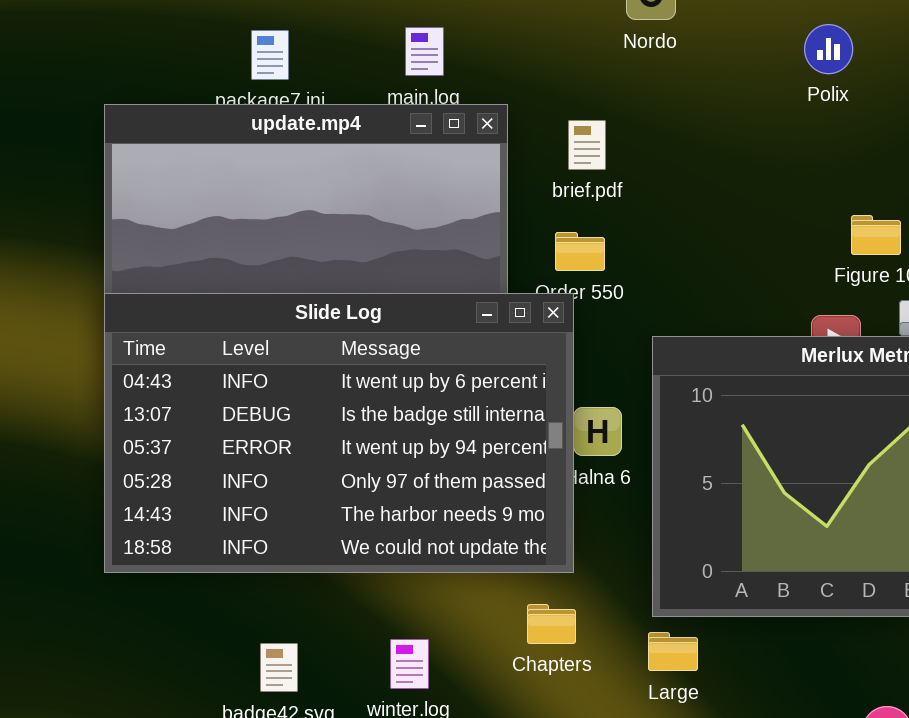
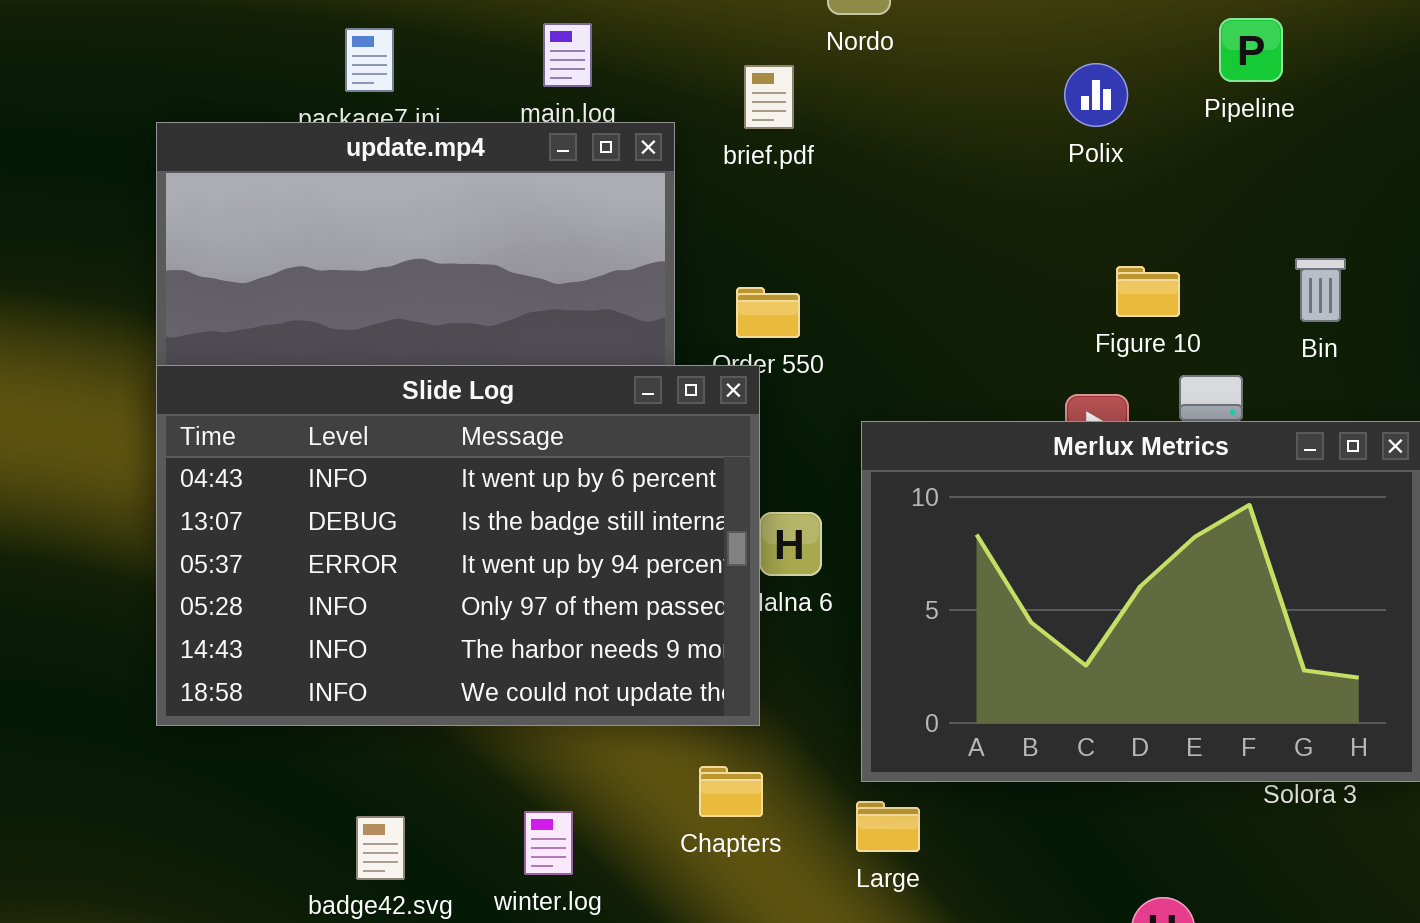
Polix: [804,24,853,74] -> [1064,63,1128,127], moved
brief.pdf: [568,120,606,170] -> [744,65,794,129], moved

